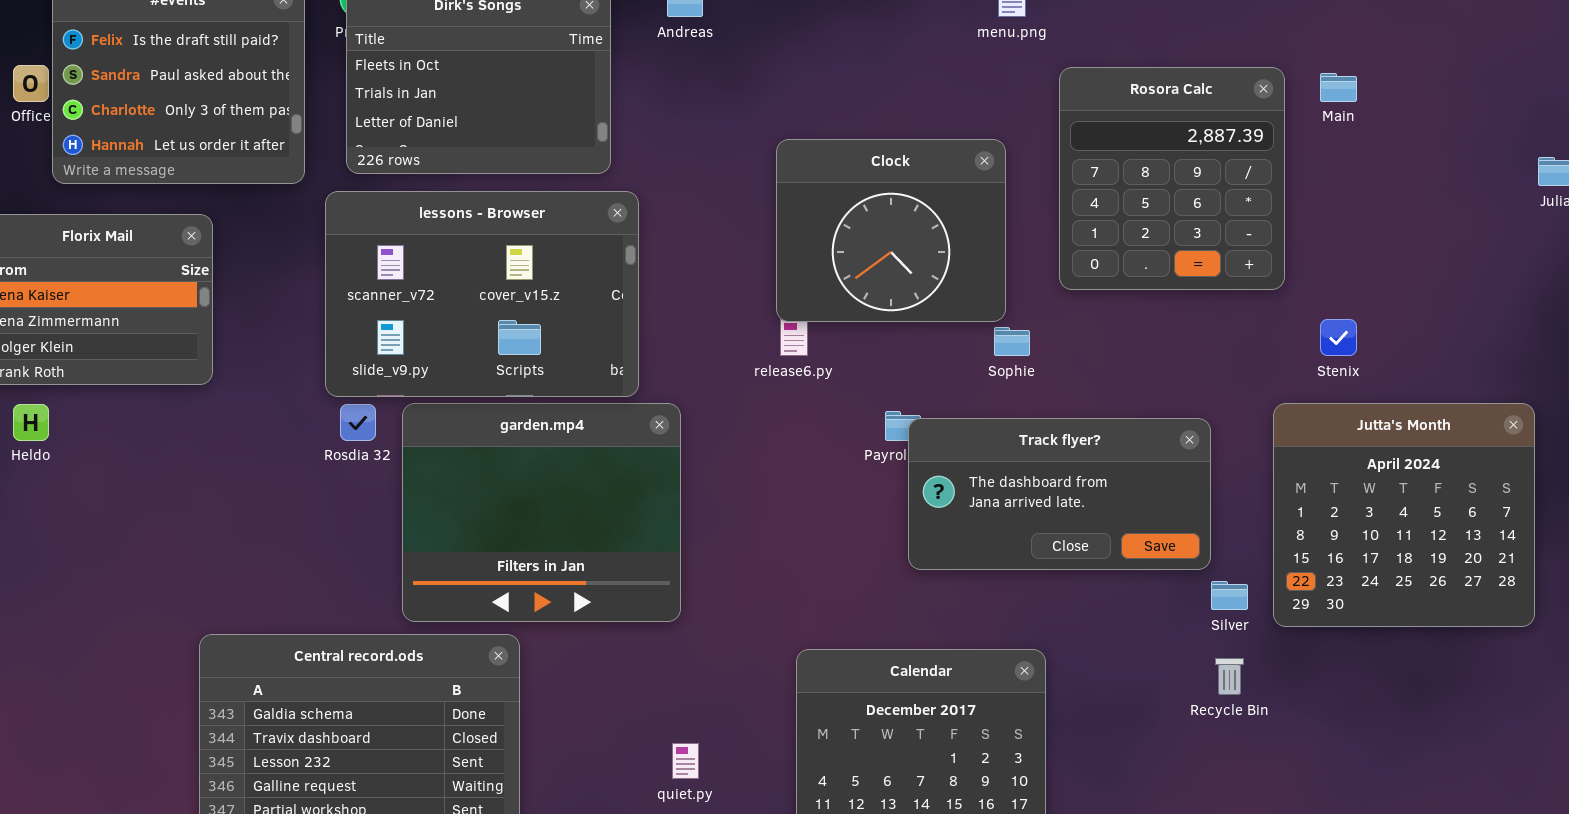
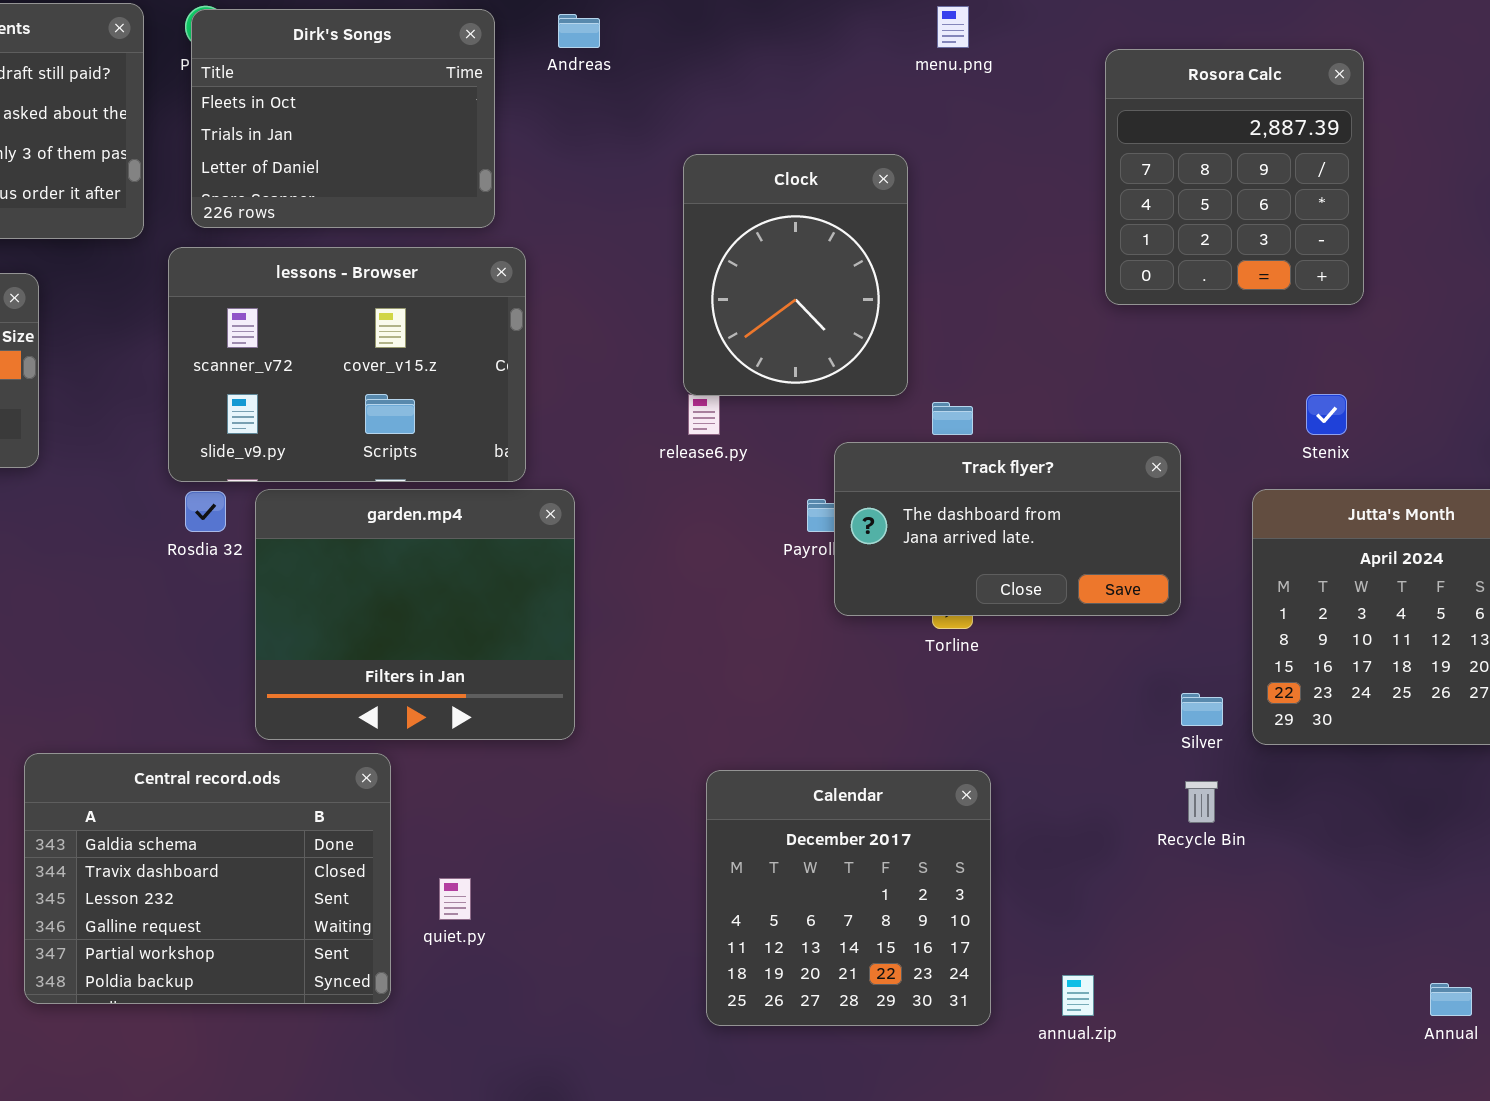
Rosora Calc: [1059,67,1285,290] -> [1105,49,1364,305], moved
Clock: [776,139,1006,322] -> [683,154,908,396], resized
Track flyer?: [908,418,1211,570] -> [834,442,1181,616], moved
quiet.py: [672,743,699,779] -> [439,878,471,920], moved

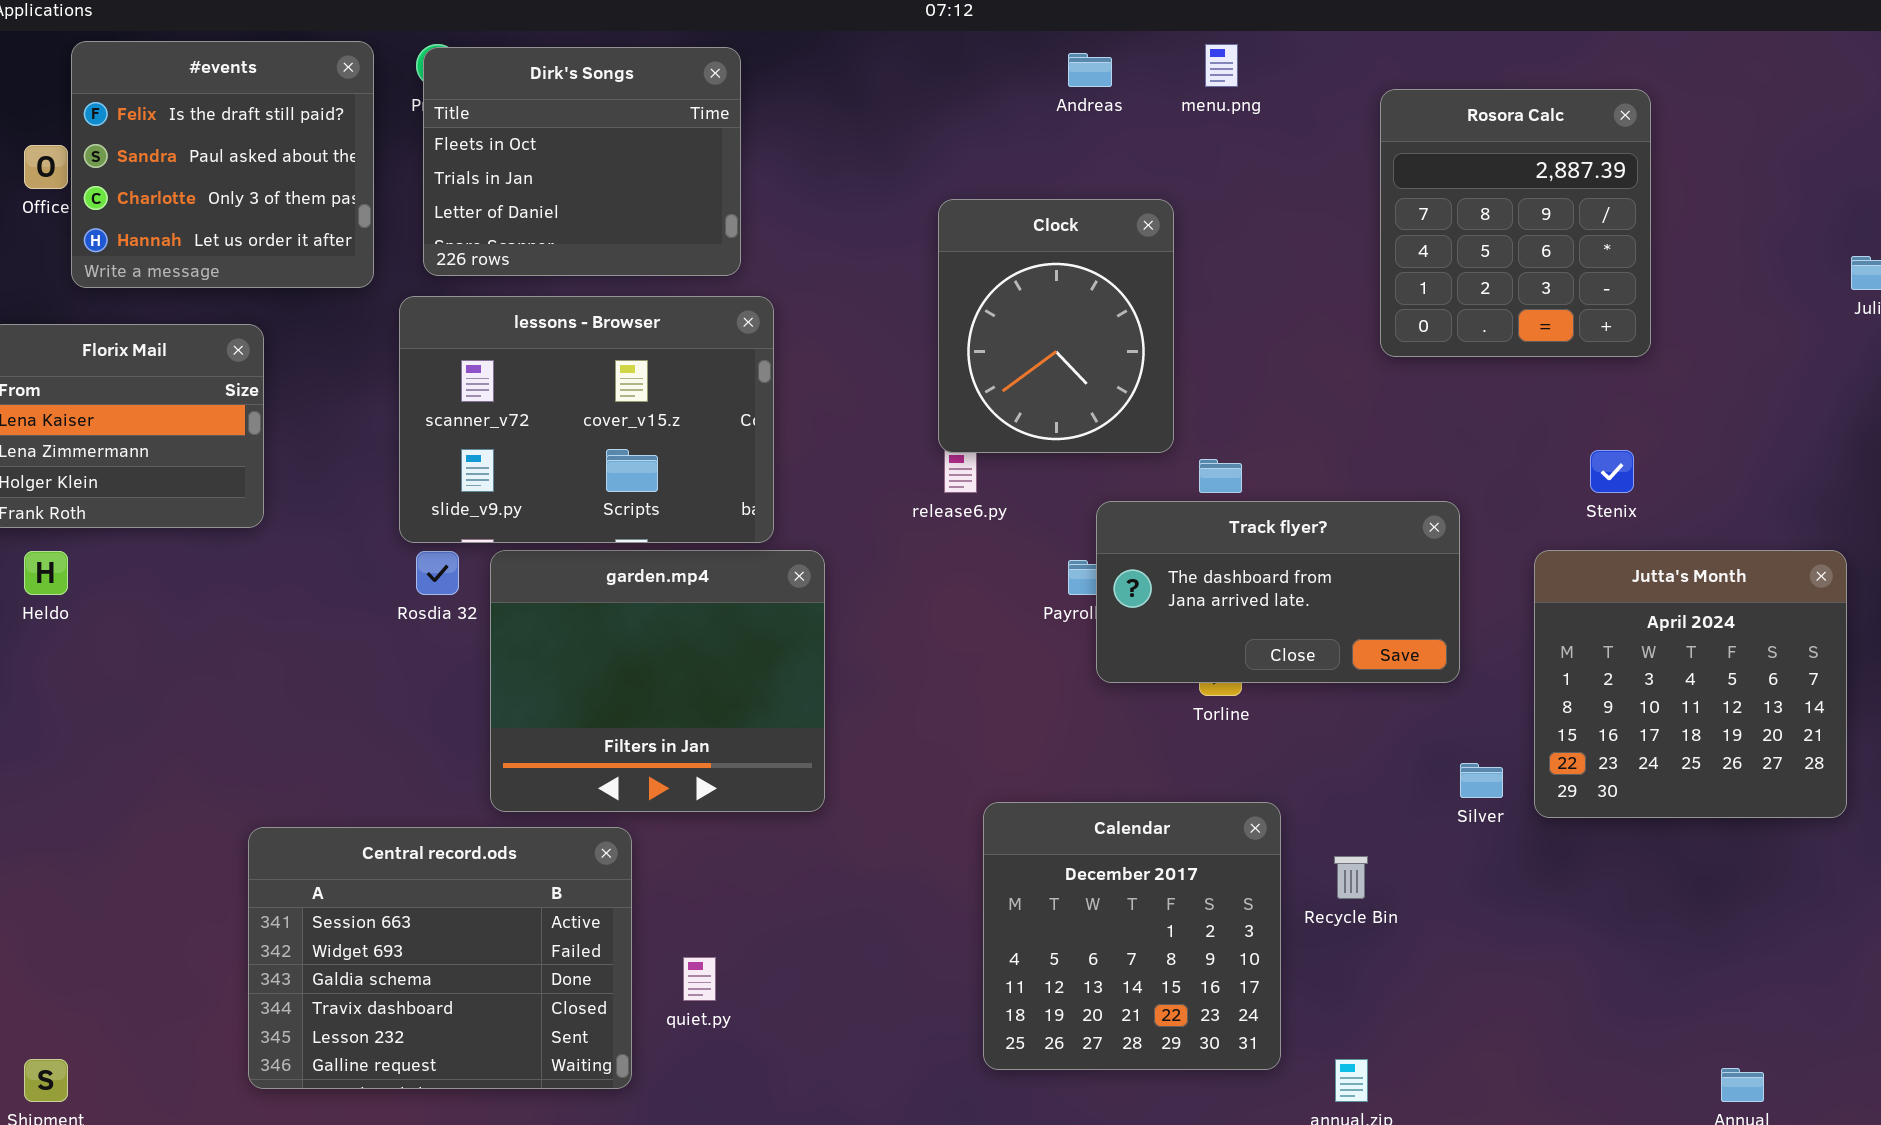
Andreas: [558,14,600,48] -> [1068,53,1112,87], moved
Central record.ods: [24,753,391,1004] -> [248,827,632,1089], scrolled up 2 rows
Calendar: [706,770,991,1026] -> [983,802,1281,1070], moved
Recycle Bin: [1185,781,1218,823] -> [1334,856,1368,899], moved

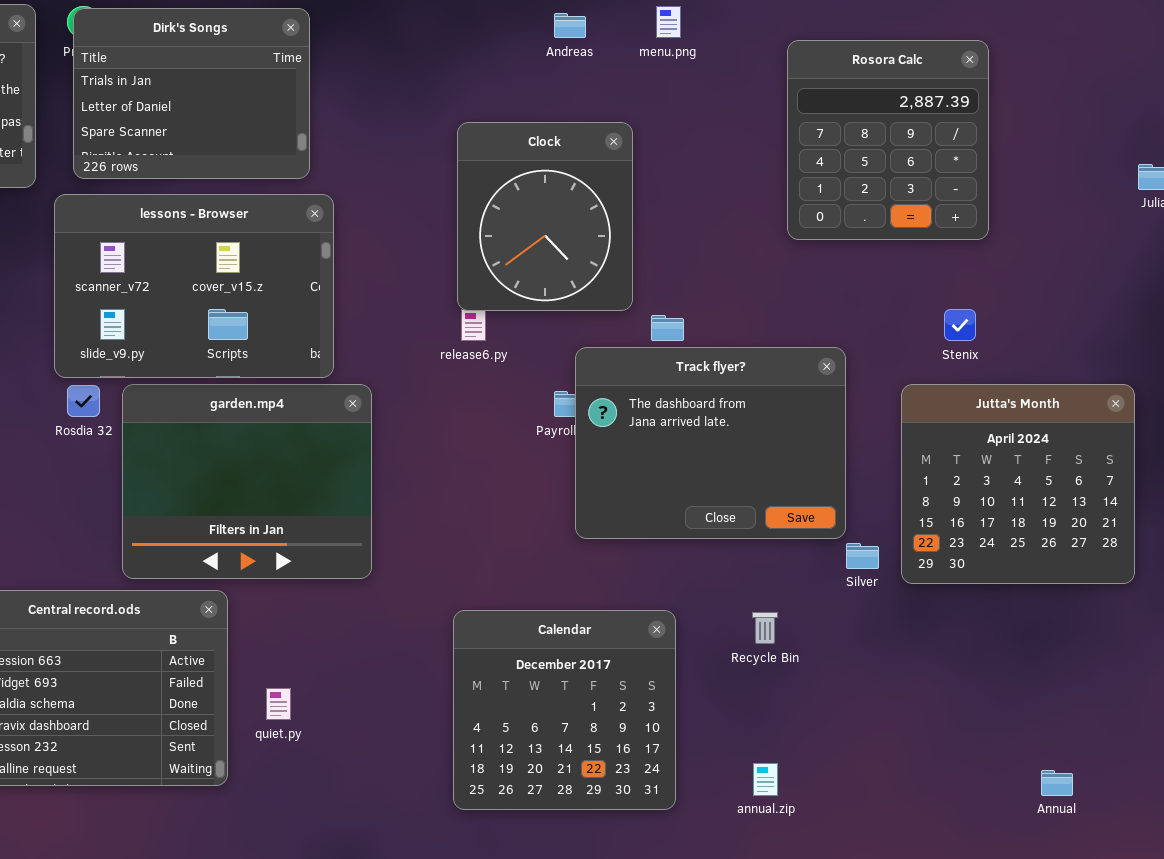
Dirk's Songs: [423,47,741,276] -> [73,8,310,179], scrolled down 1 row
Track flyer?: [1096,501,1460,683] -> [575,347,846,539], resized
Calendar: [983,802,1281,1070] -> [453,610,676,810], moved

